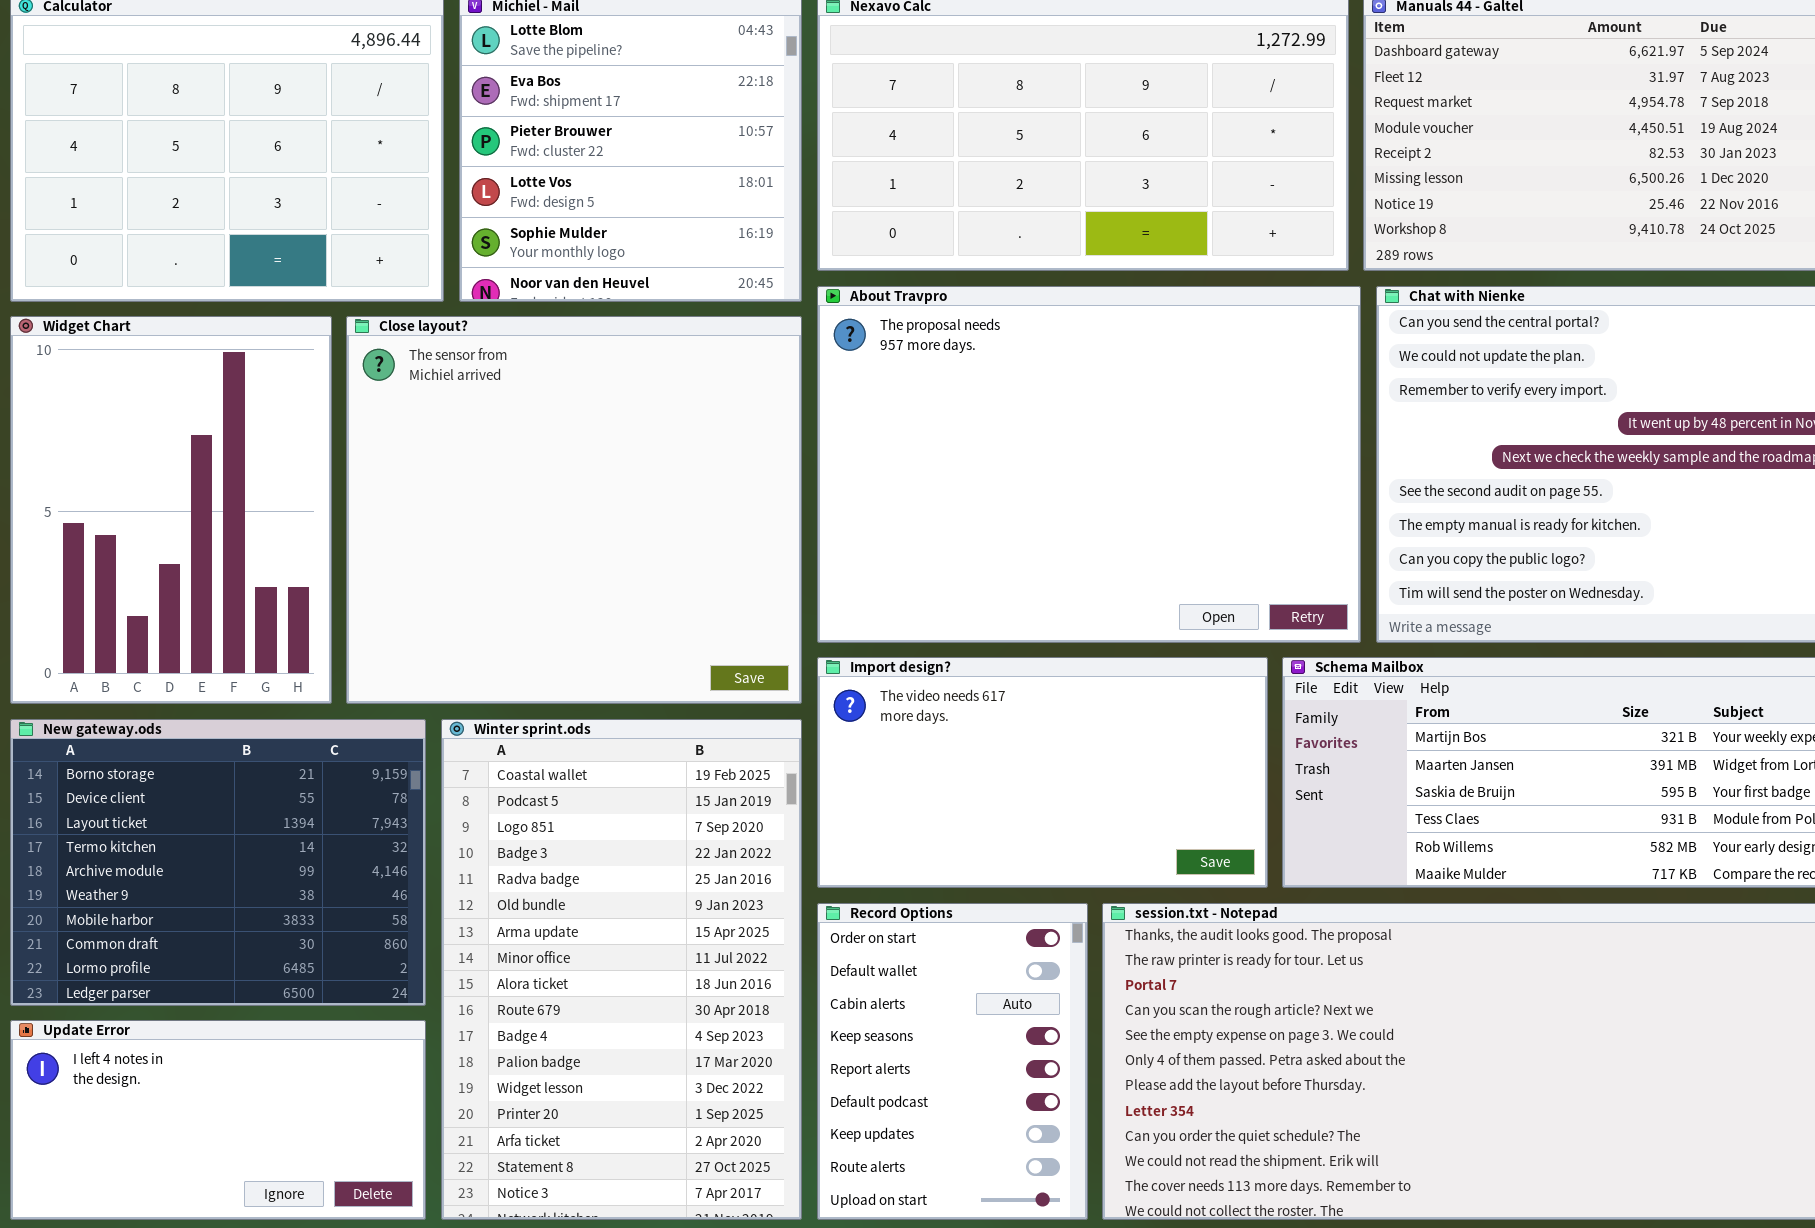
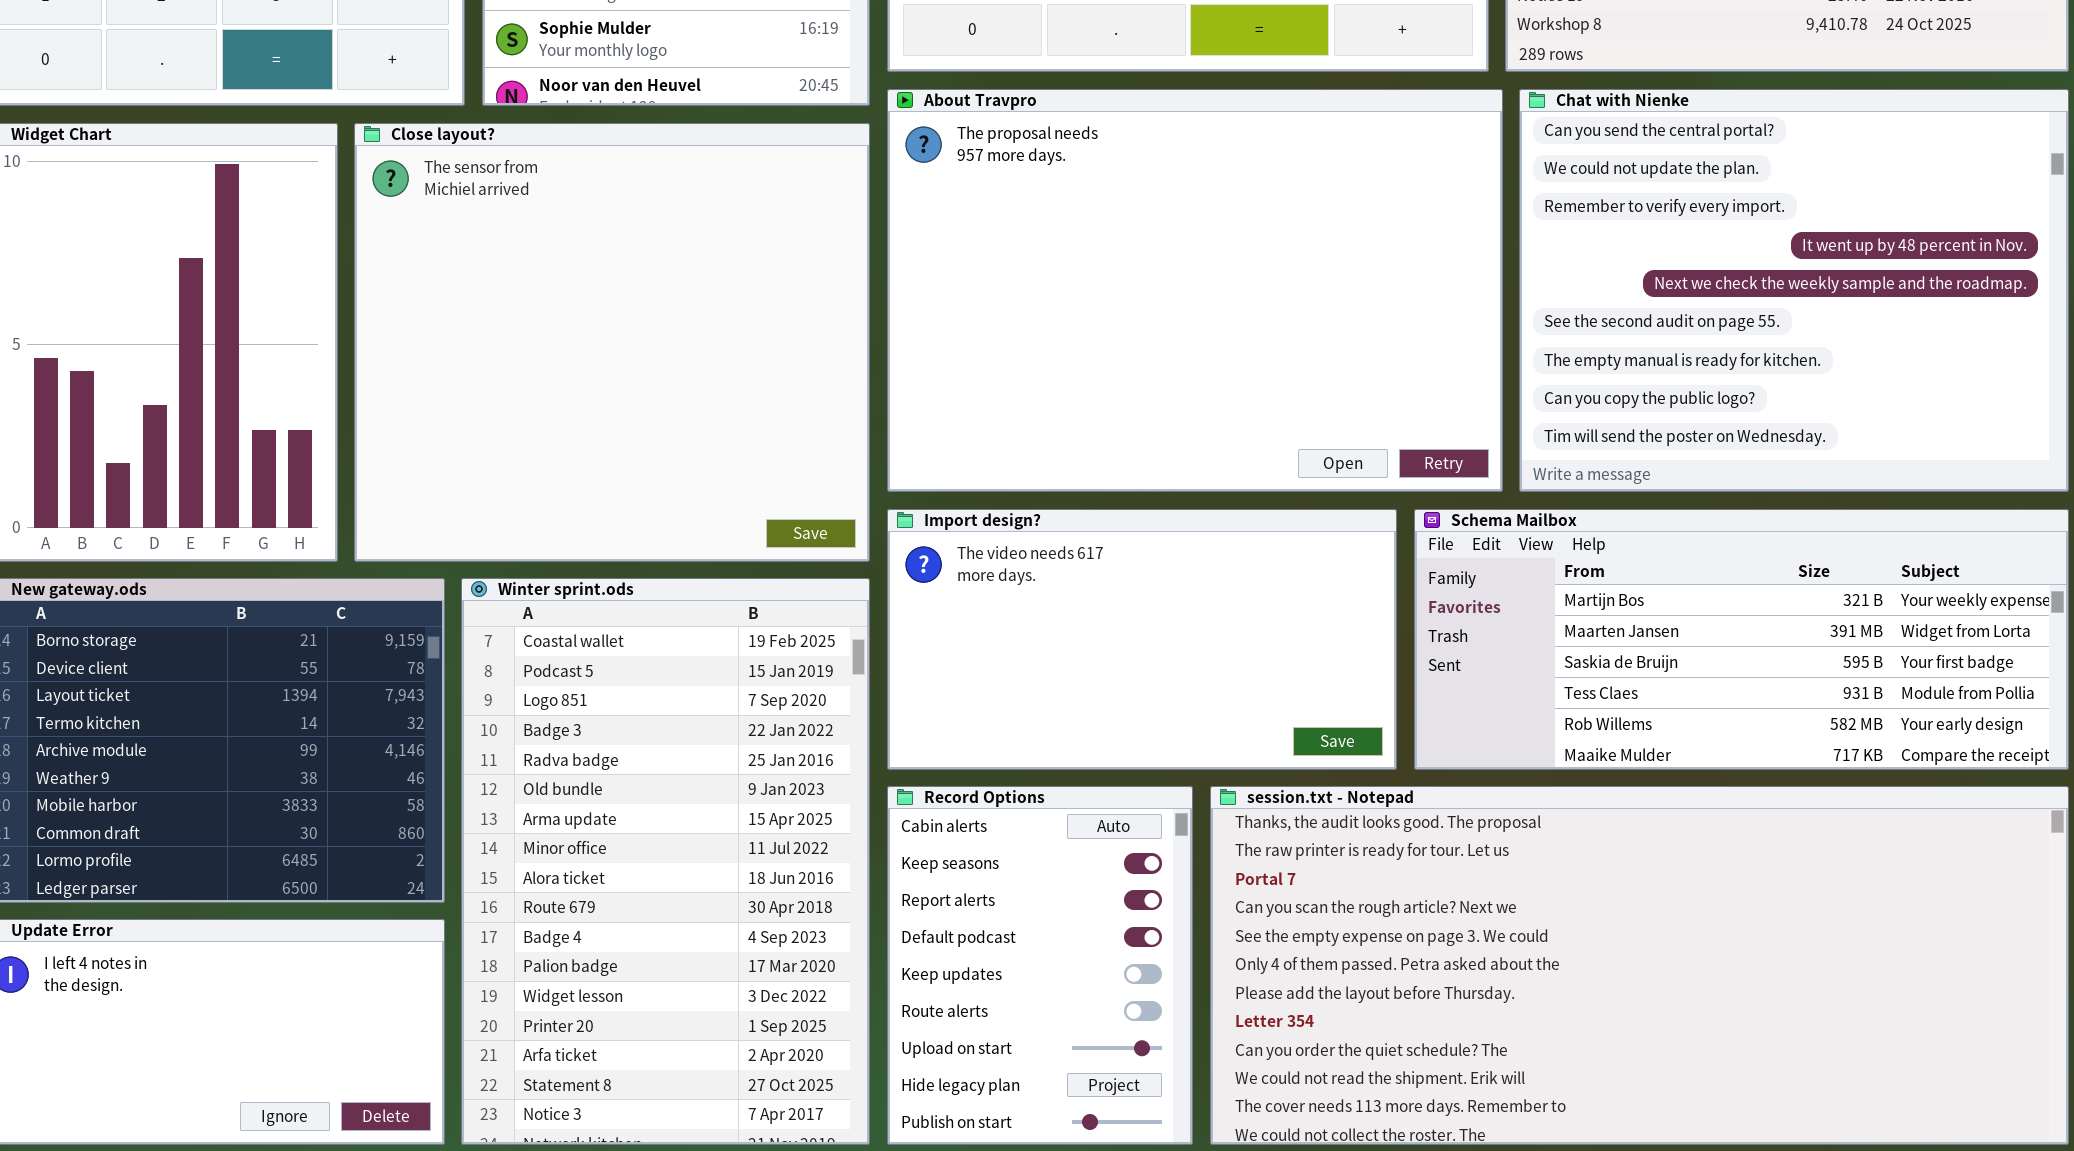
Record Options: [817,903,1088,1220] -> [887,786,1193,1145], scrolled down 2 rows

